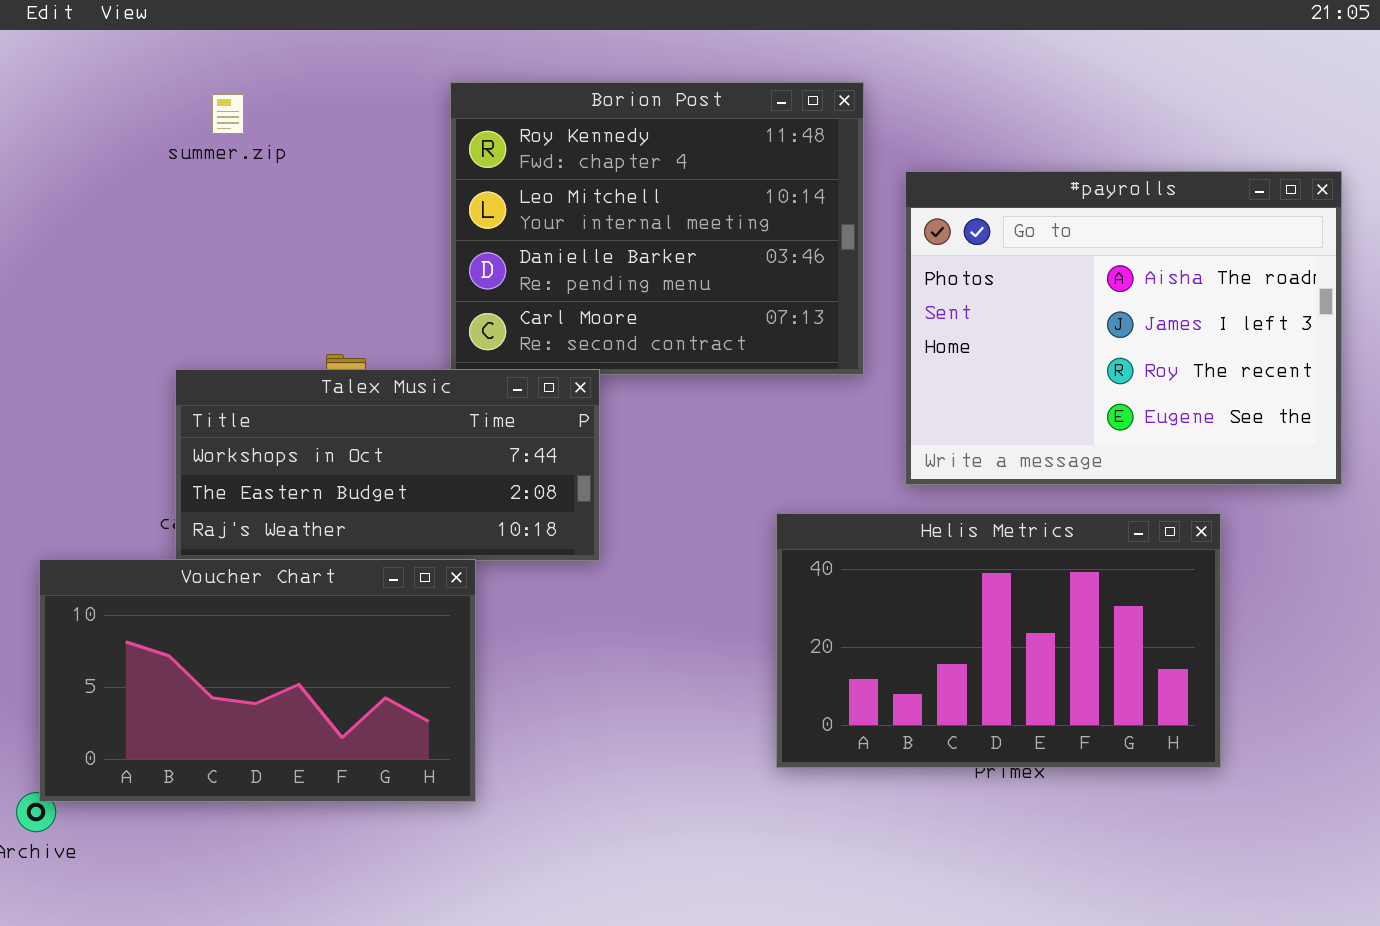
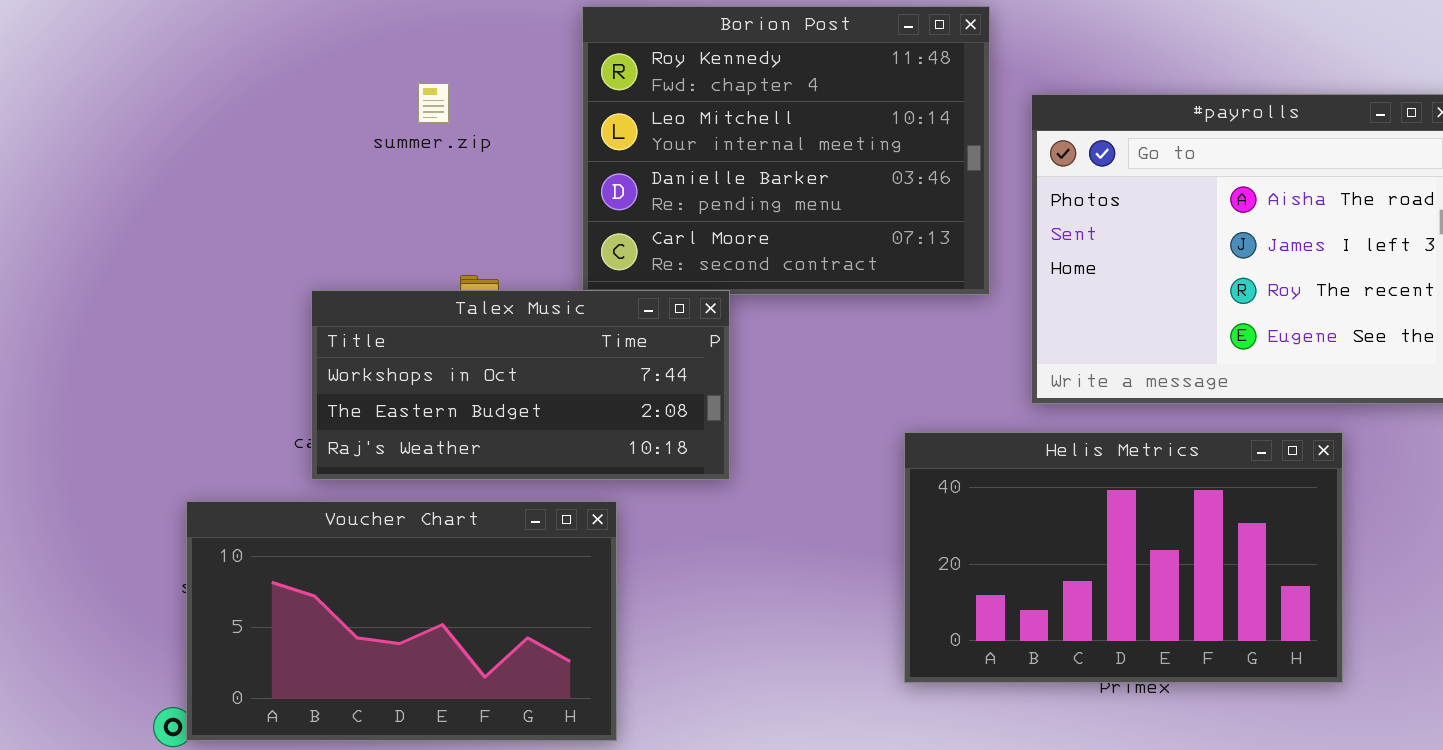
summer.zip: [212,94,244,134] -> [418,83,449,123], moved
Voucher Chart: [39,559,476,802] -> [186,501,617,741], moved

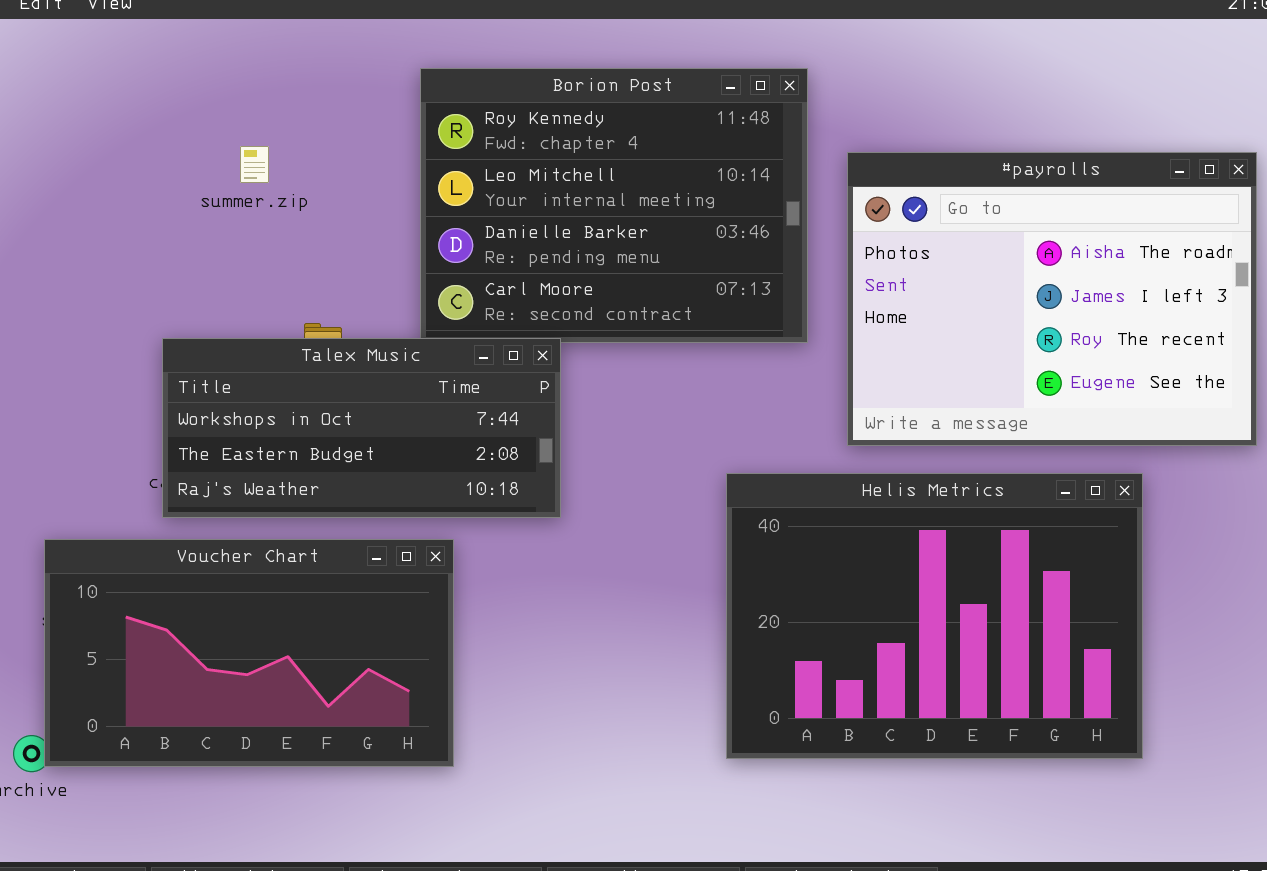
summer.zip: [418,83,449,123] -> [240,146,269,183], moved
Helis Metrics: [904,432,1343,683] -> [726,473,1143,759], resized

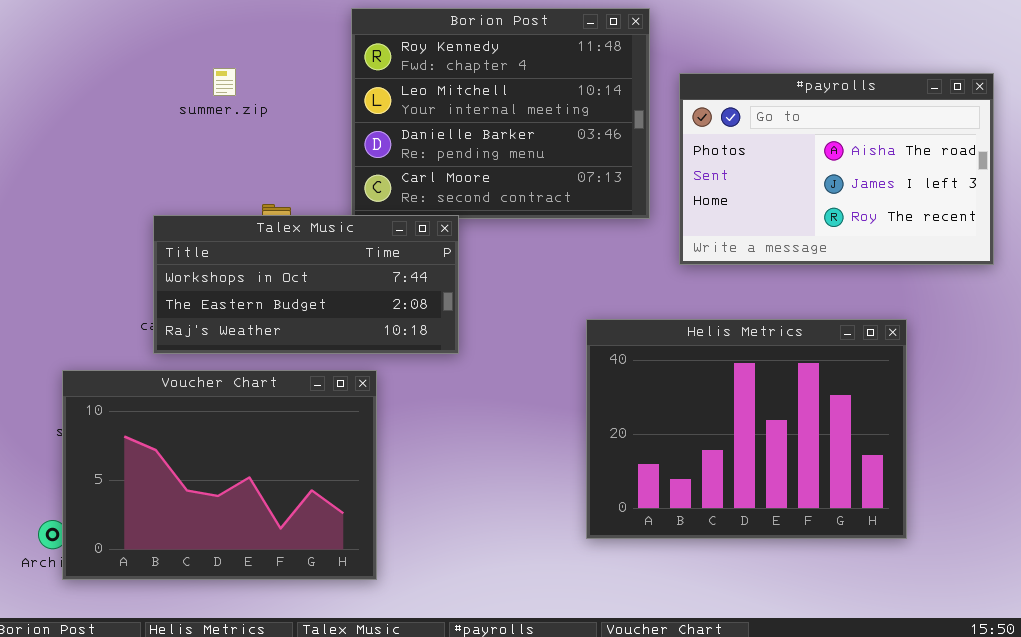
#payrolls: [847,152,1257,446] -> [679,73,994,265], resized
Voucher Chart: [44,539,454,767] -> [62,370,377,580], resized

